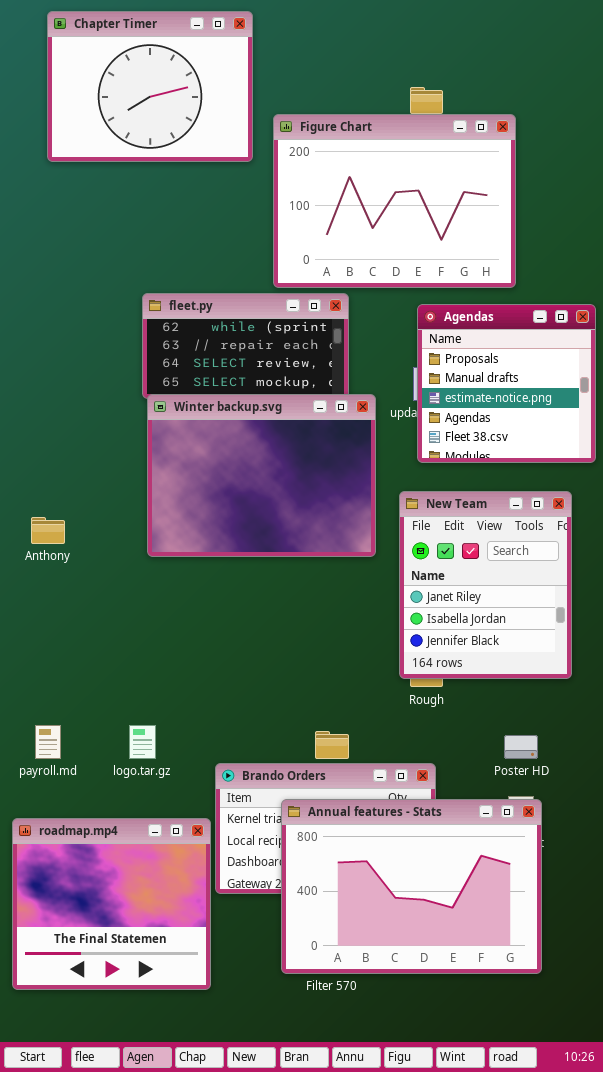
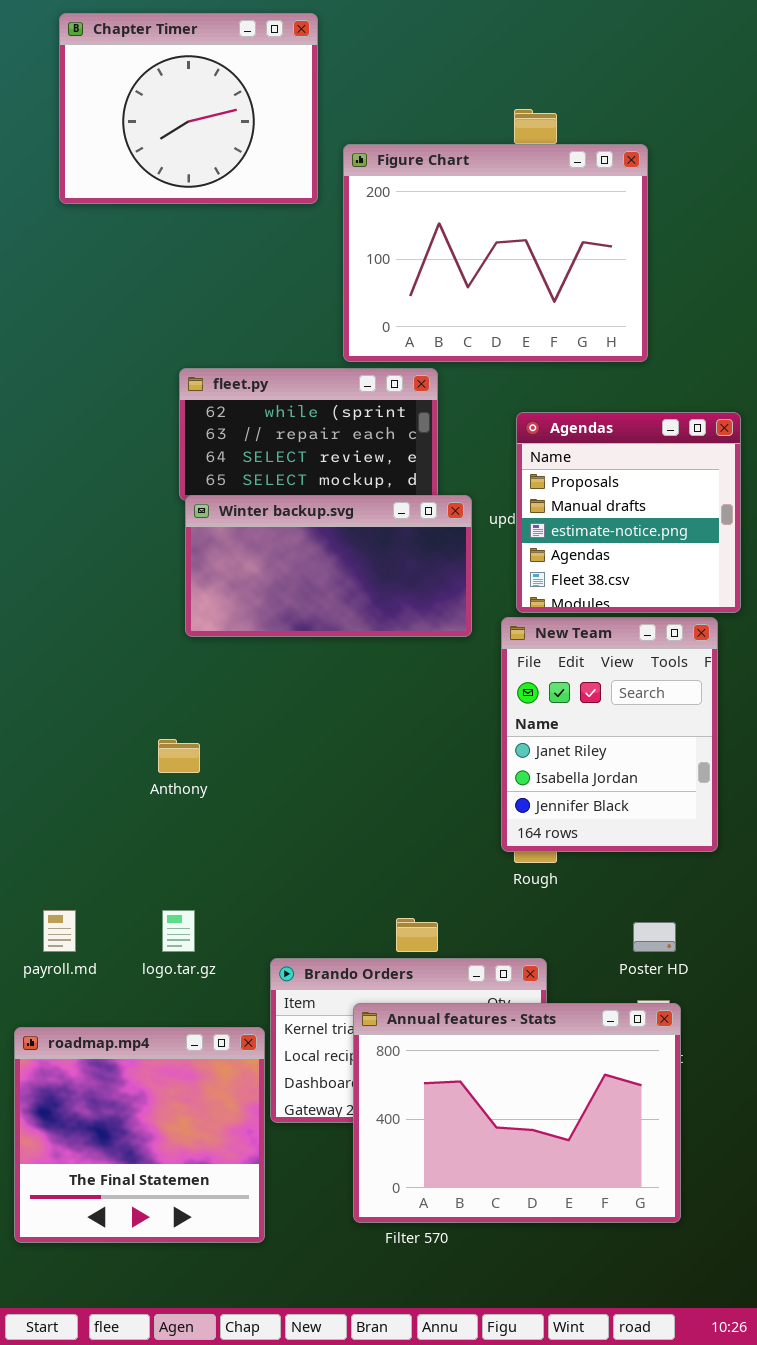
Agendas: [417,304,596,463] -> [516,412,741,613], moved
Winter backup.svg: [147,394,376,557] -> [185,495,472,637], resized
Anthony: [31,517,65,544] -> [158,739,200,773], moved

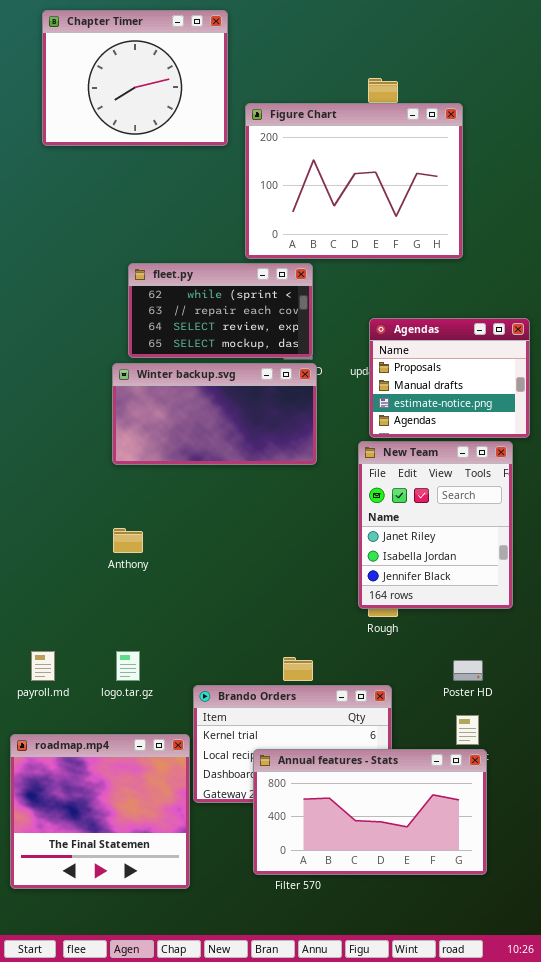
Agendas: [516,412,741,613] -> [369,318,530,438], resized
Winter backup.svg: [185,495,472,637] -> [112,363,317,465], moved
Annual features - Stats: [353,1003,681,1223] -> [253,749,487,875], resized

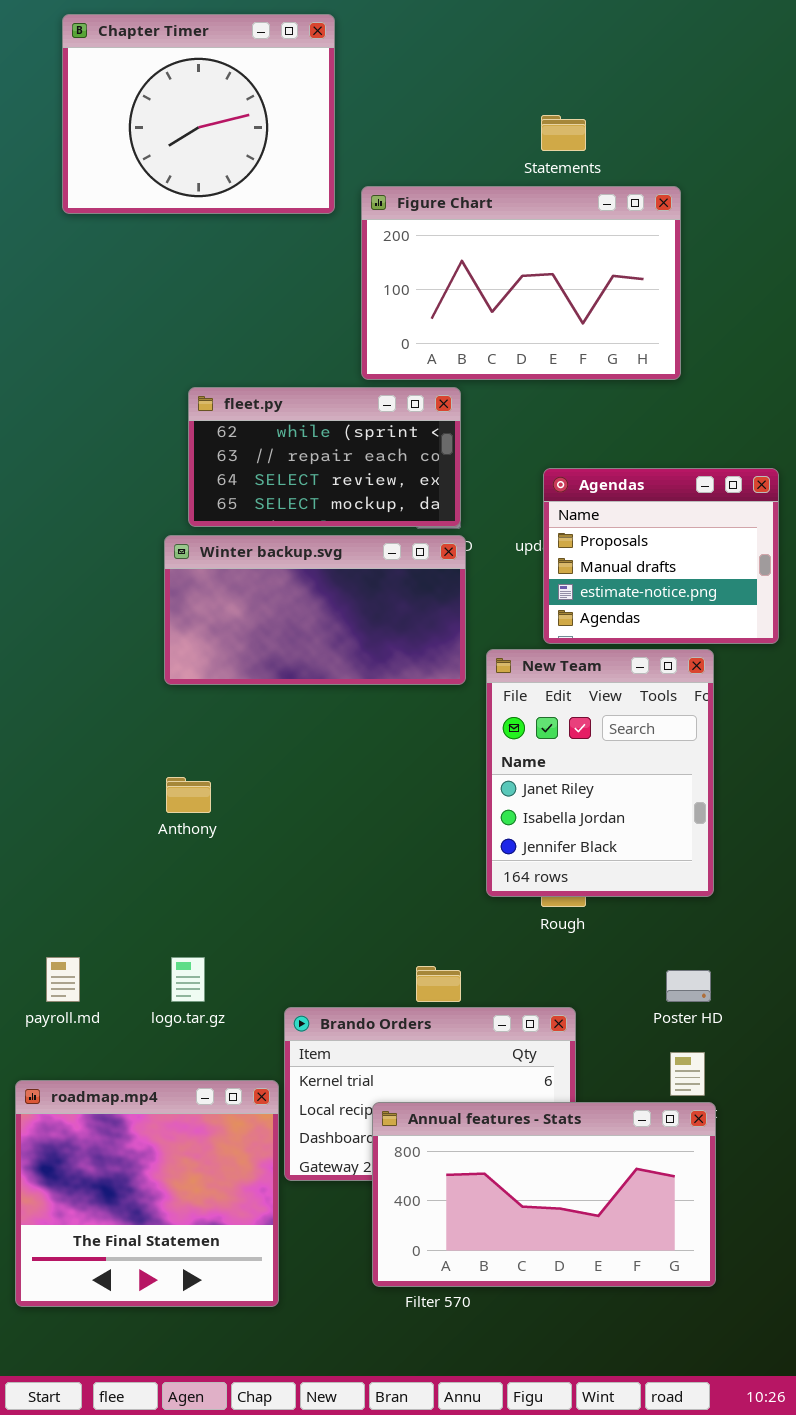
Figure Chart: [245,103,463,259] -> [361,186,681,380], resized
New Team: [358,441,513,609] -> [486,649,714,897], moved

